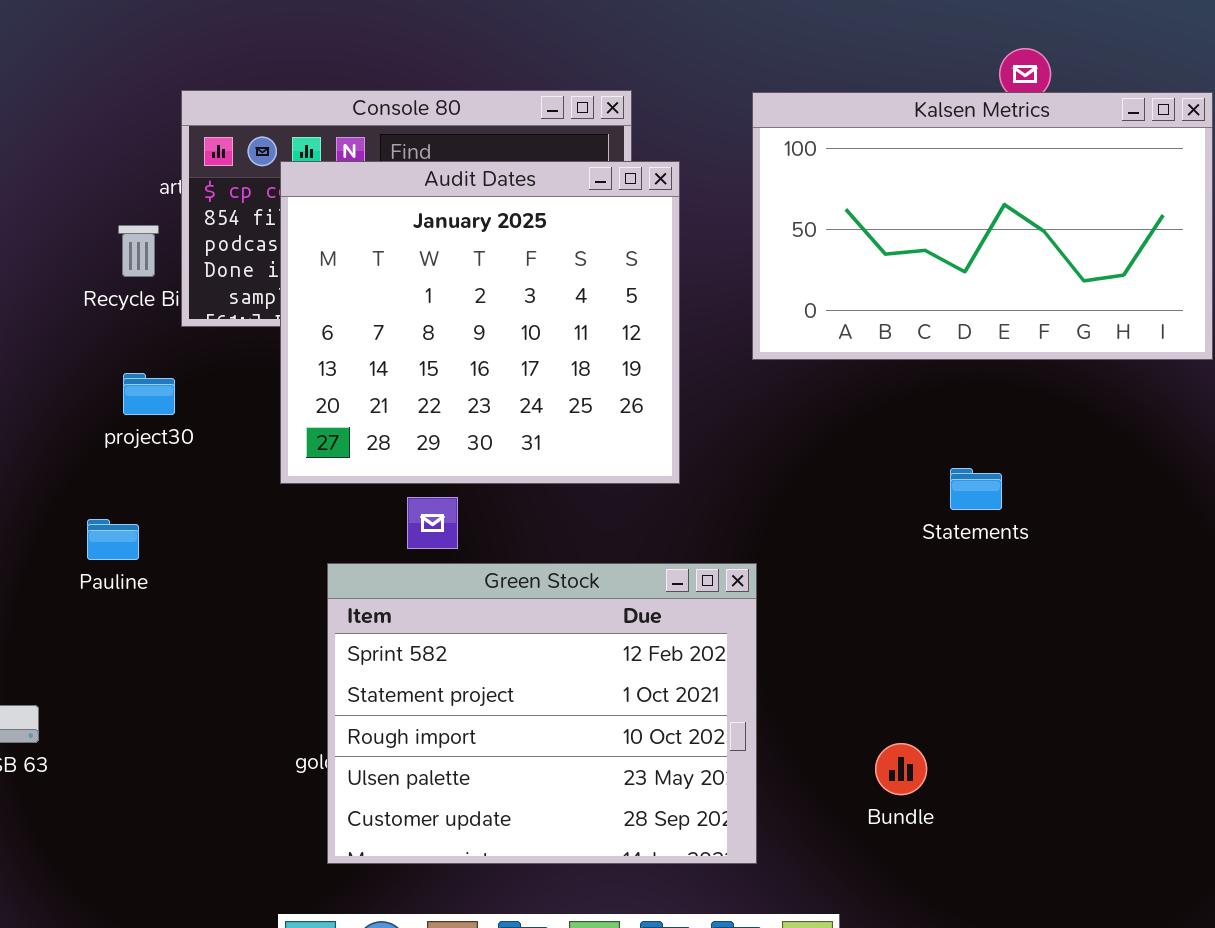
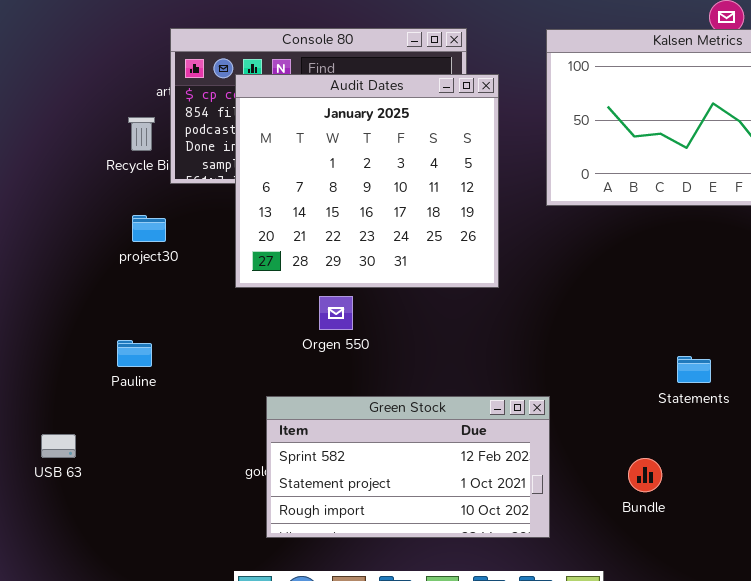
Statements: [950,468,1002,510] -> [677,356,711,383], moved
Pauline: [87,519,139,560] -> [117,340,152,367], moved
Green Stock: [327,563,757,864] -> [266,396,550,538], resized

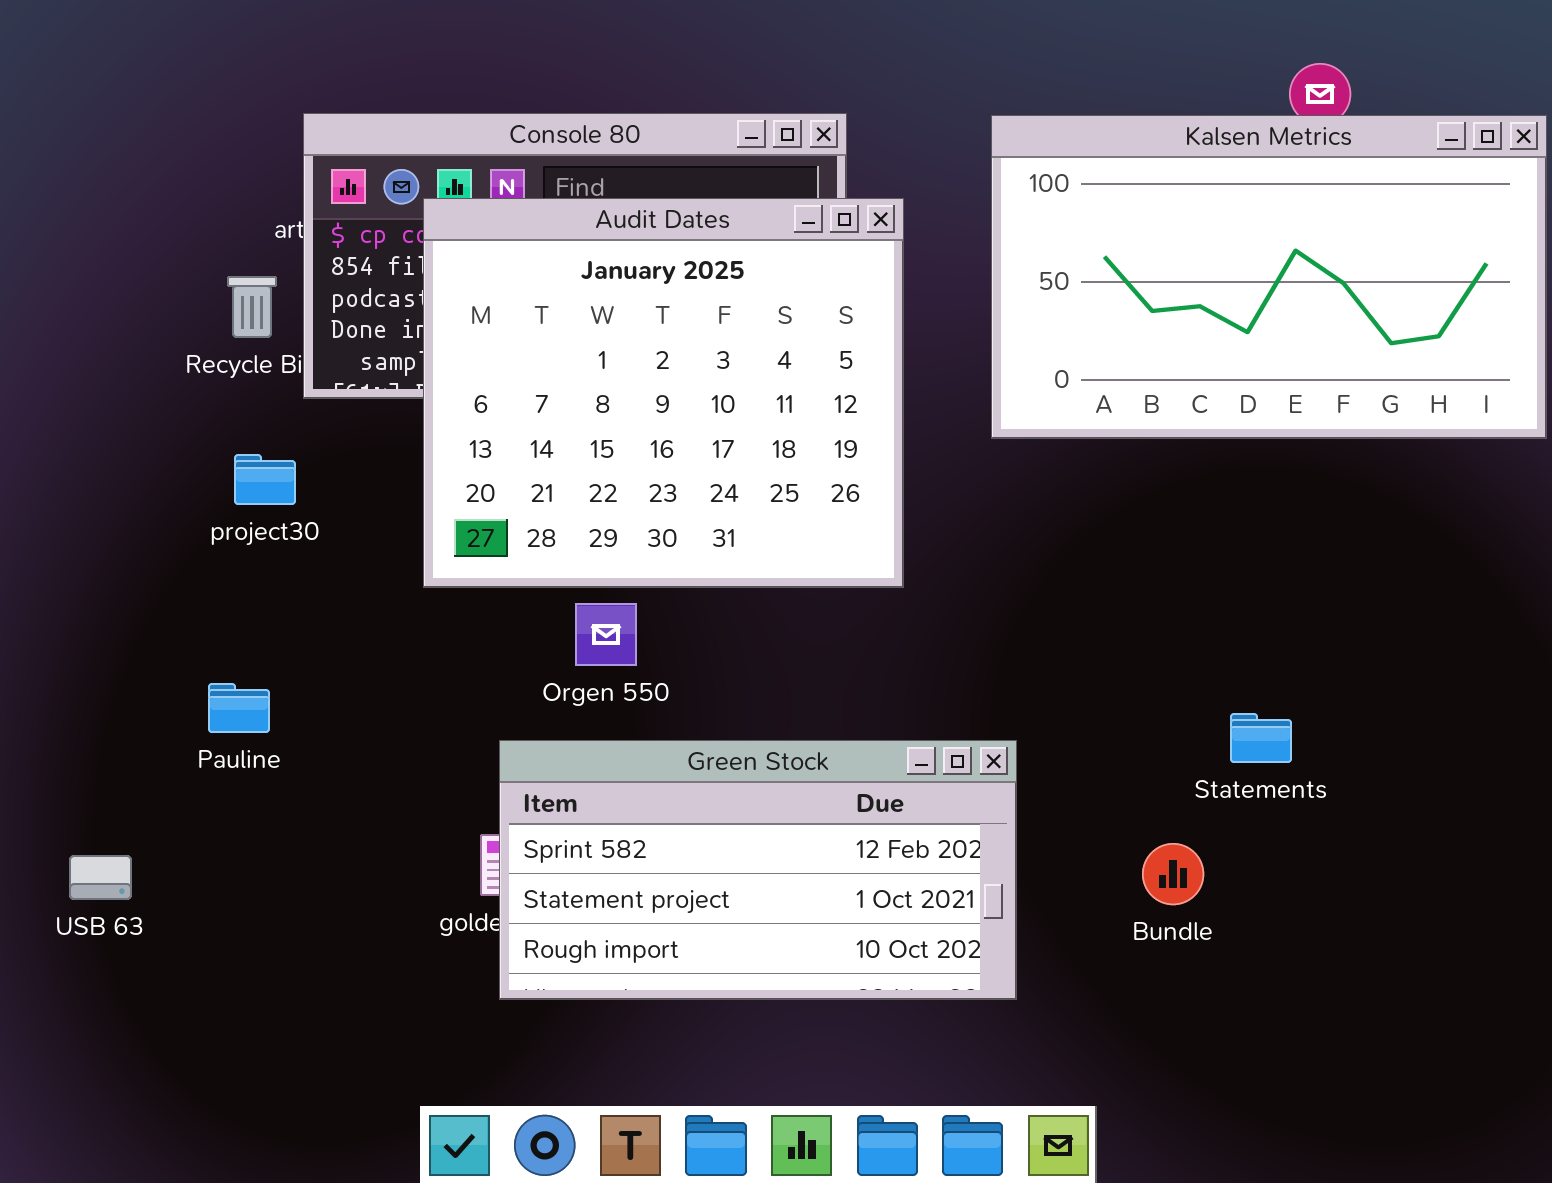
Green Stock: [266,396,550,538] -> [499,740,1017,1000], moved
Bundle: [628,458,662,492] -> [1142,843,1204,905], moved

